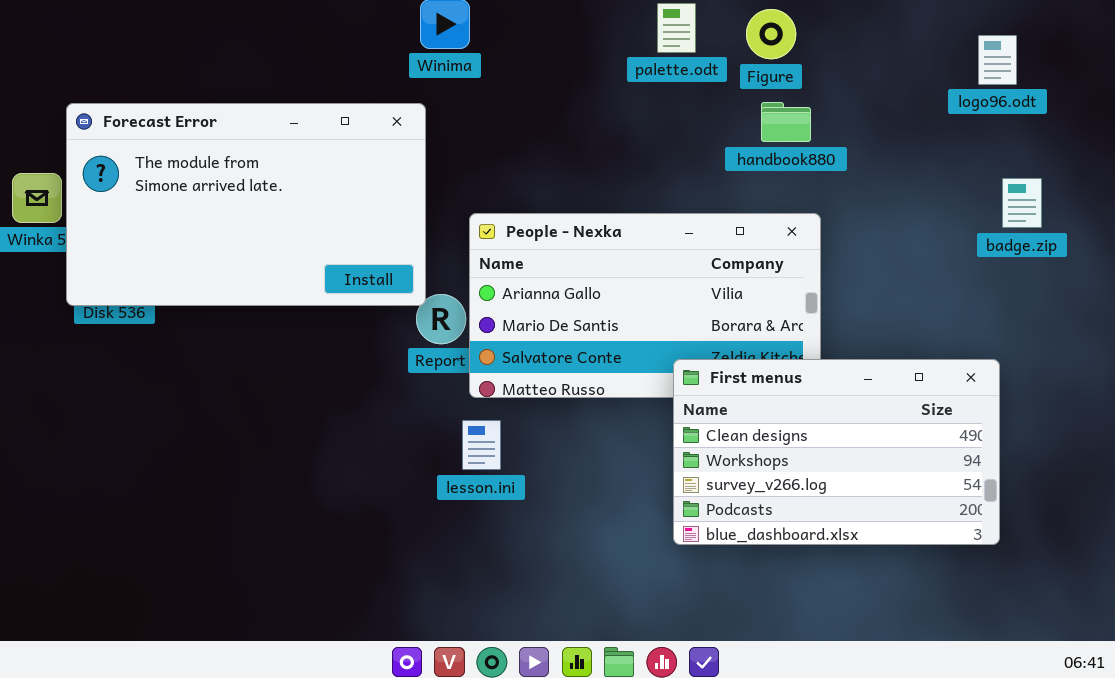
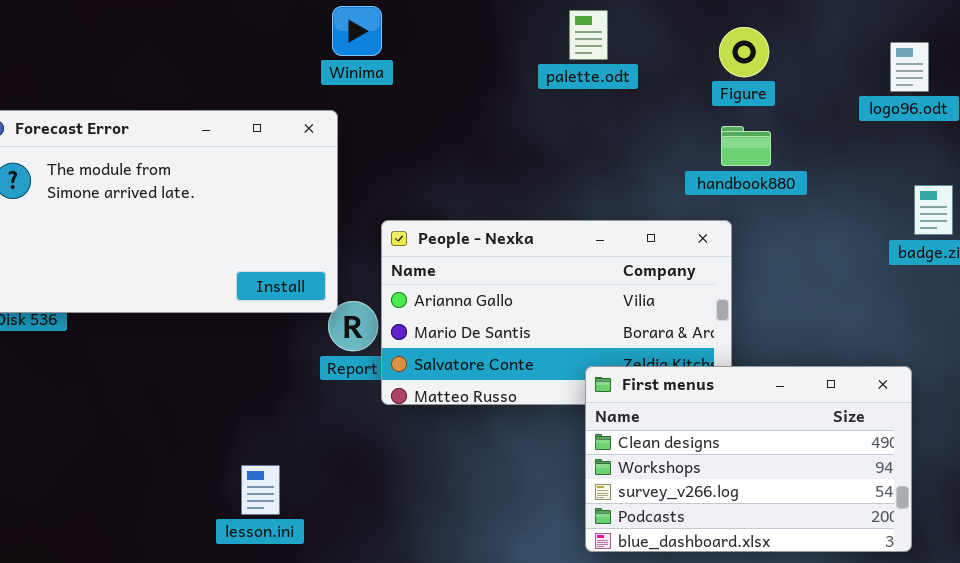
Figure: [746,9,796,59] -> [719,27,769,77], moved
handbook880: [761,102,811,142] -> [721,126,771,166], moved
lesson.ini: [462,420,501,470] -> [241,465,280,515], moved

